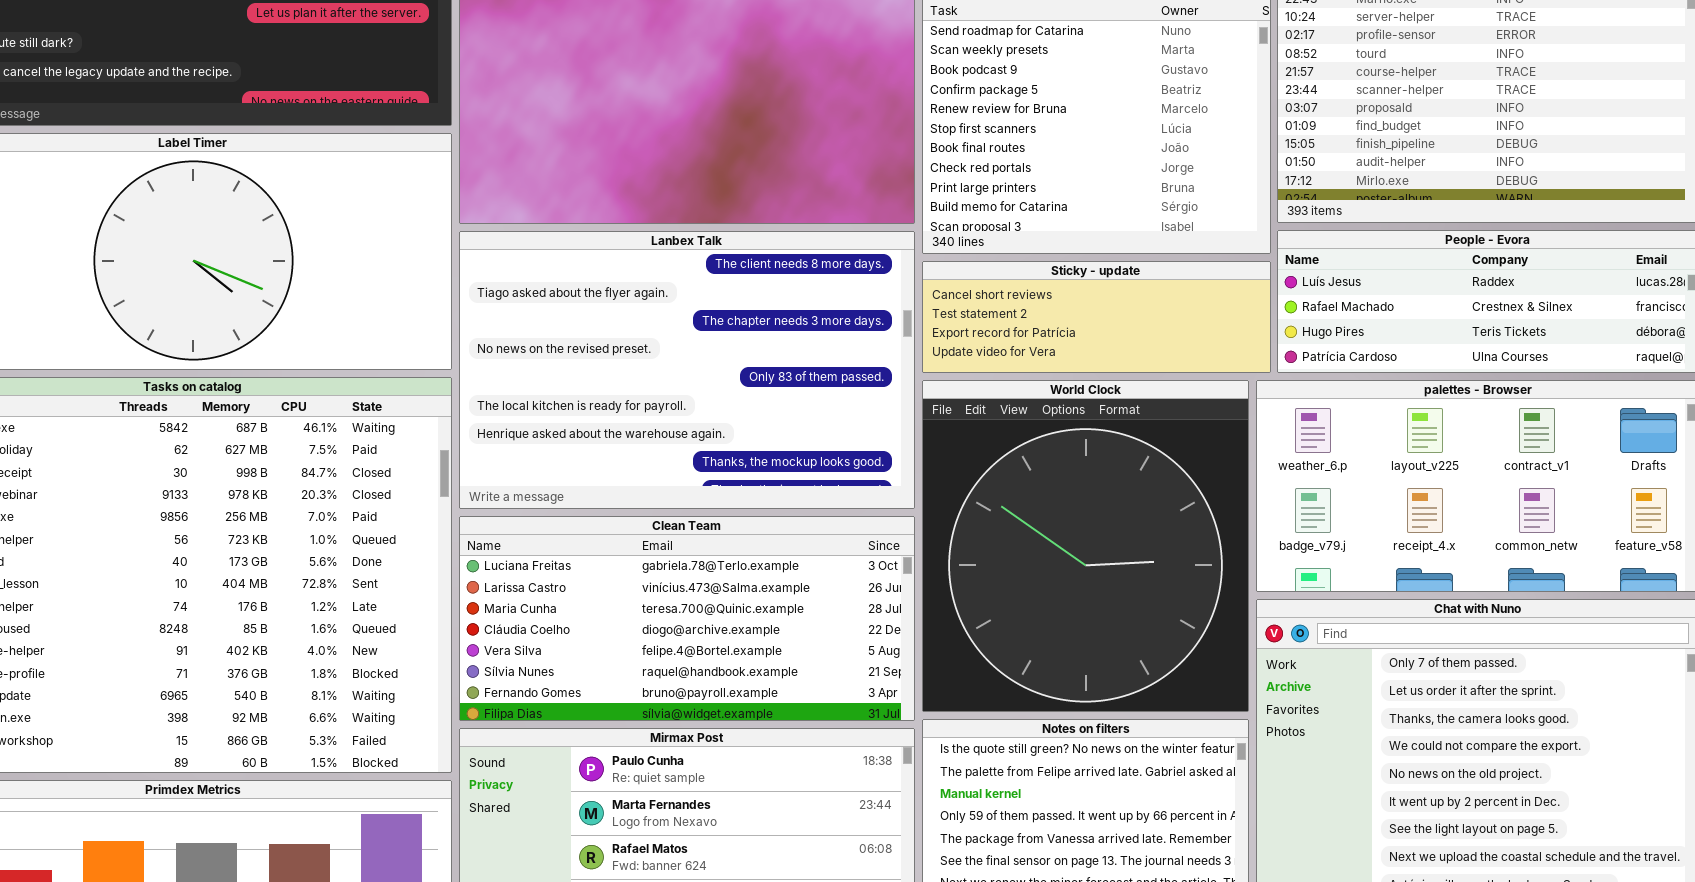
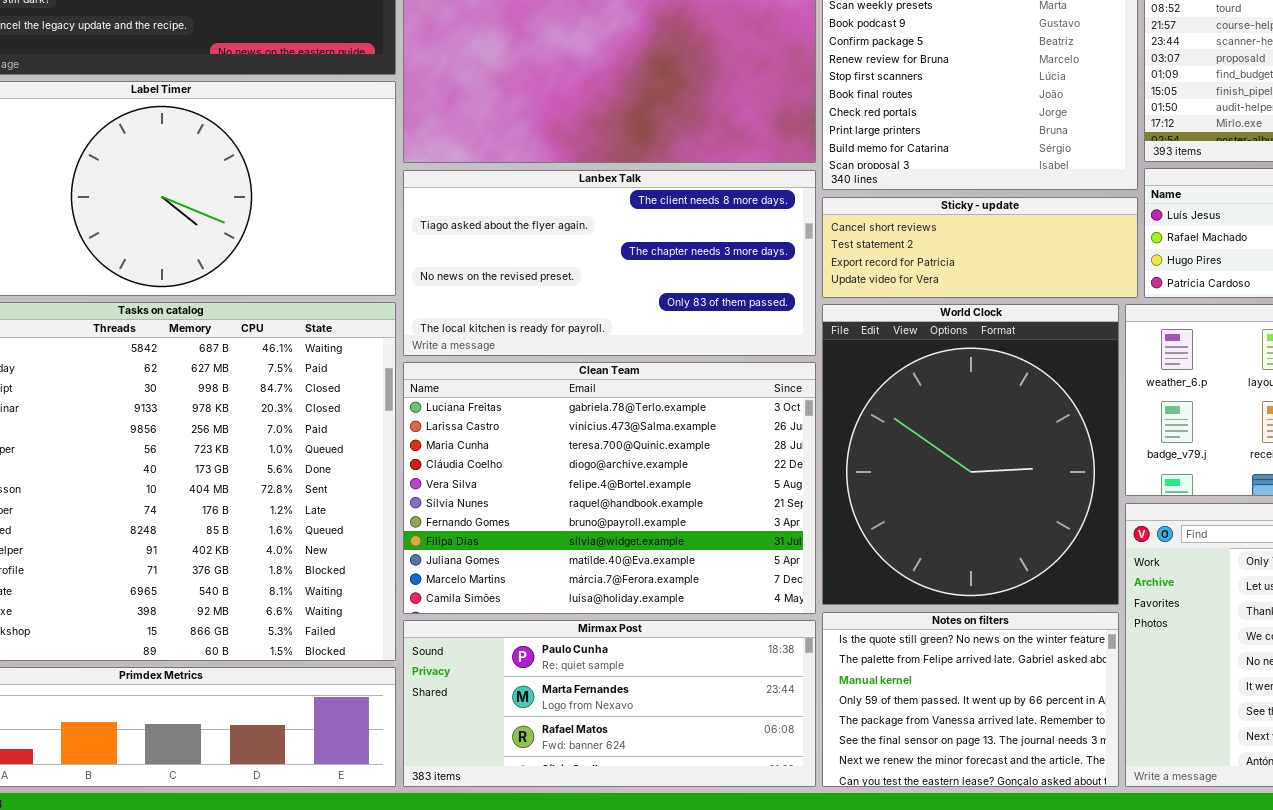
Lanbex Talk: [459,231,915,509] -> [403,170,816,356], resized
Clean Team: [459,516,915,721] -> [403,362,816,614], resized

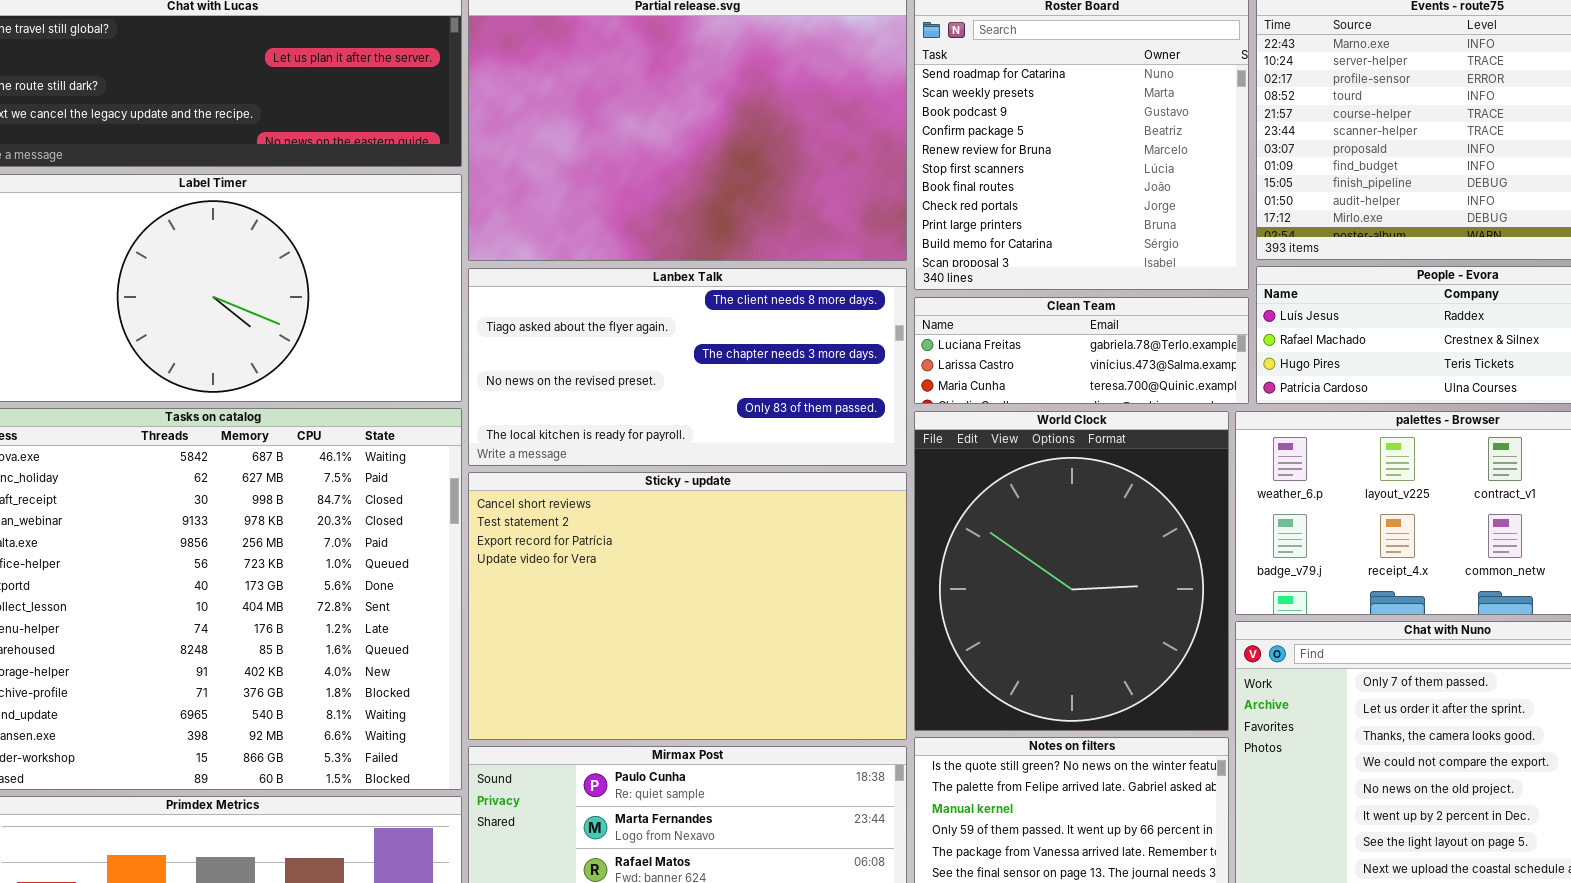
Sticky - update: [822,197,1138,298] -> [468,472,907,740], moved, resized
Clean Team: [403,362,816,614] -> [914,297,1249,404], moved, resized

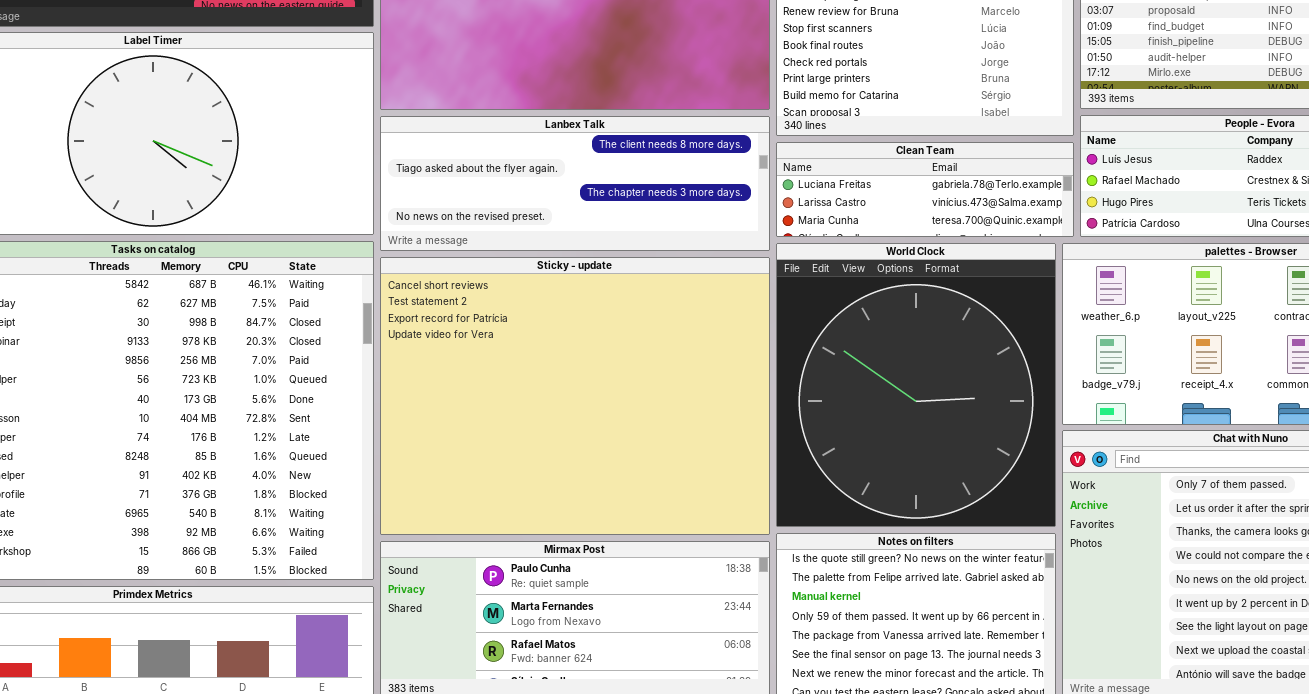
Lanbex Talk: [468,268,907,466] -> [380,116,770,251], resized
Sticky - update: [468,472,907,740] -> [380,257,770,535], resized

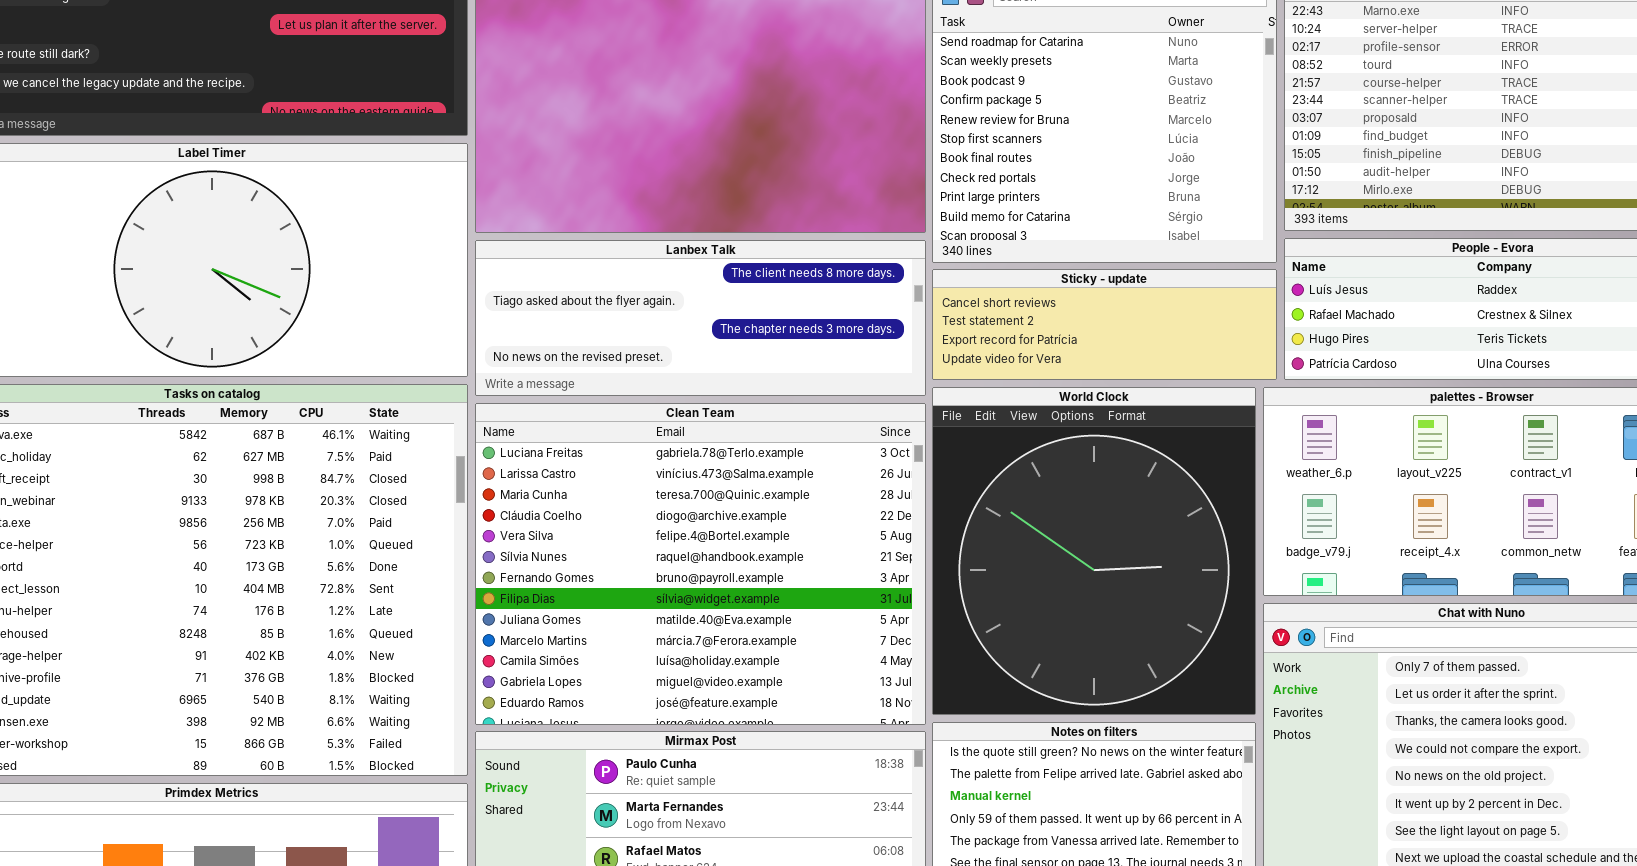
Clean Team: [776,142,1074,237] -> [475,403,926,725], moved, resized
Sticky - update: [380,257,770,535] -> [932,269,1277,380], moved, resized

